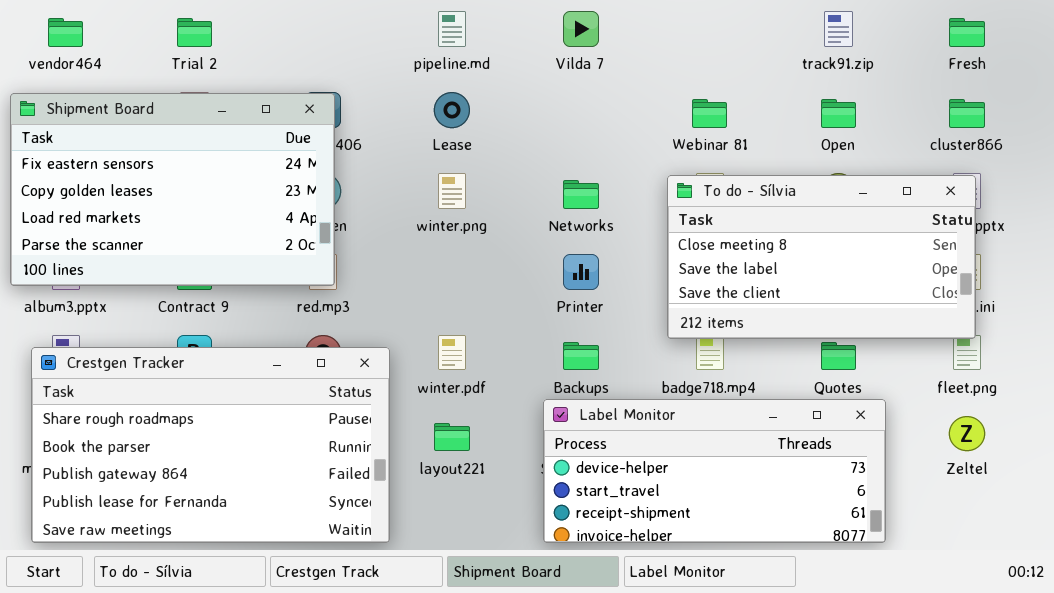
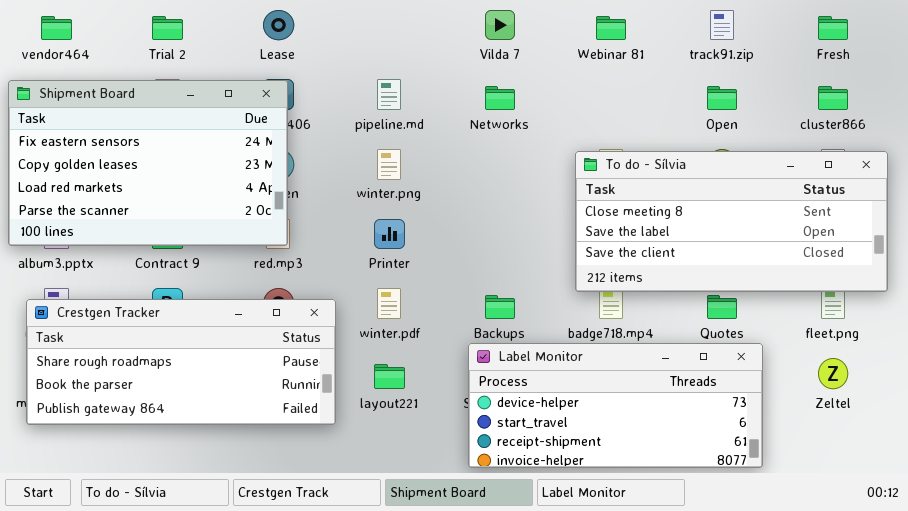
pipeline.md: [438,11,466,47] -> [377,79,401,110], moved
Lease: [434,92,470,128] -> [263,10,294,40], moved
Webinar 81: [692,99,727,128] -> [596,16,626,40], moved
To do - Sílvia: [667,175,976,339] -> [575,151,888,292], resized
Networks: [563,180,599,209] -> [485,86,515,110], moved
Printer: [563,254,599,290] -> [374,219,405,249], moved
Crestgen Tracker: [31,347,390,543] -> [26,299,336,425], resized

